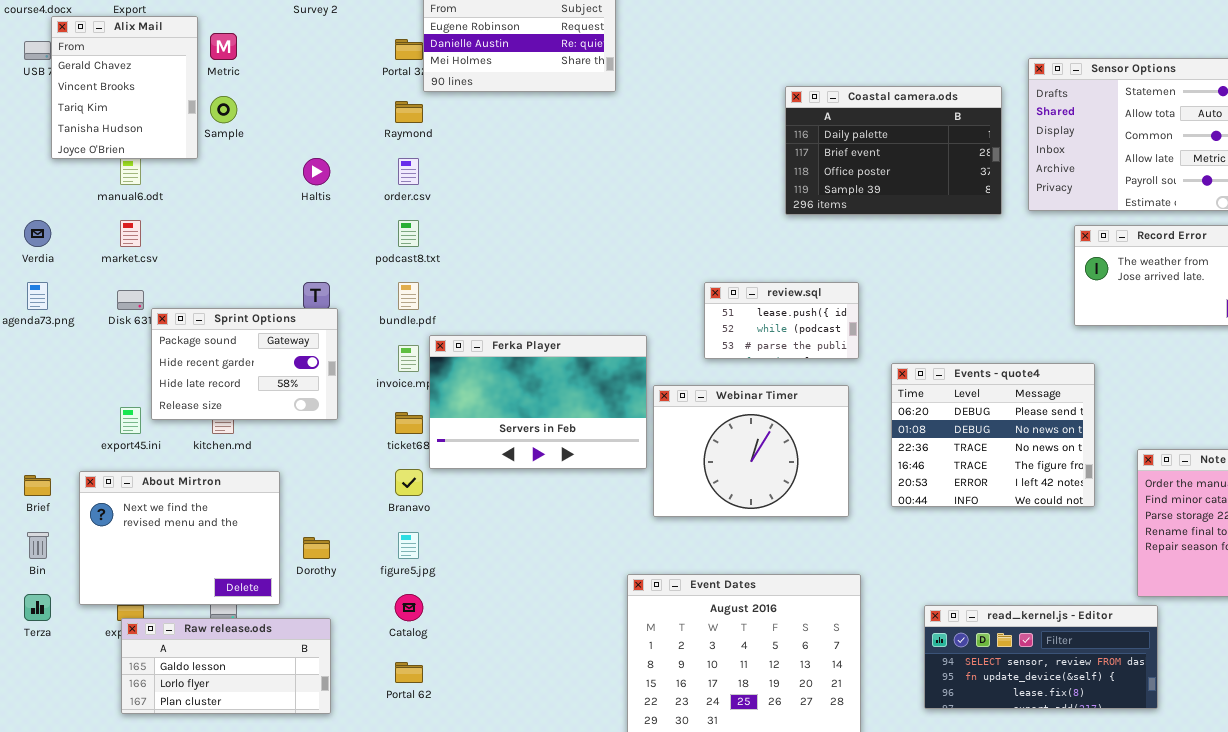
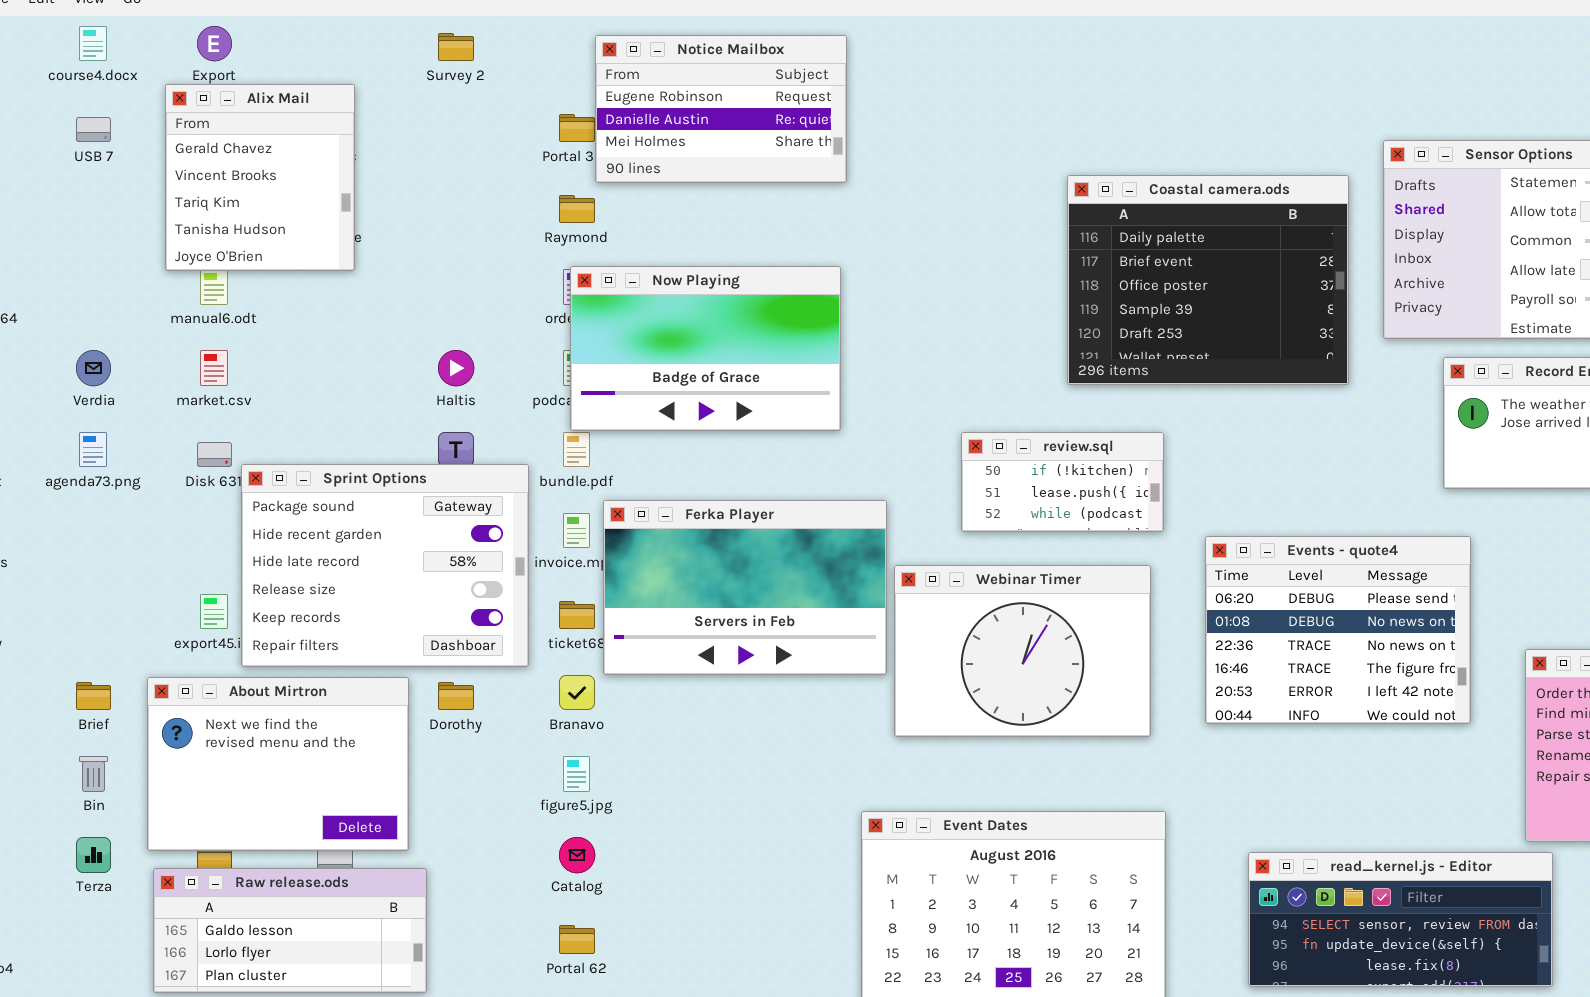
Alix Mail: [51,16,198,159] -> [165,84,355,271], moved
Coastal camera.ods: [785,86,1002,215] -> [1067,175,1349,385], resized
Now Playing: none -> [570,266,841,431], opened
Haltis: [303,158,330,185] -> [438,350,474,386], moved
review.sql: [704,282,859,359] -> [961,432,1164,532], scrolled up 1 row
Sprint Options: [151,308,338,420] -> [241,464,529,667], resized
Dorothy: [303,537,330,559] -> [438,682,474,710], moved
Raw release.ods: [121,618,331,714] -> [153,868,427,993], moved

